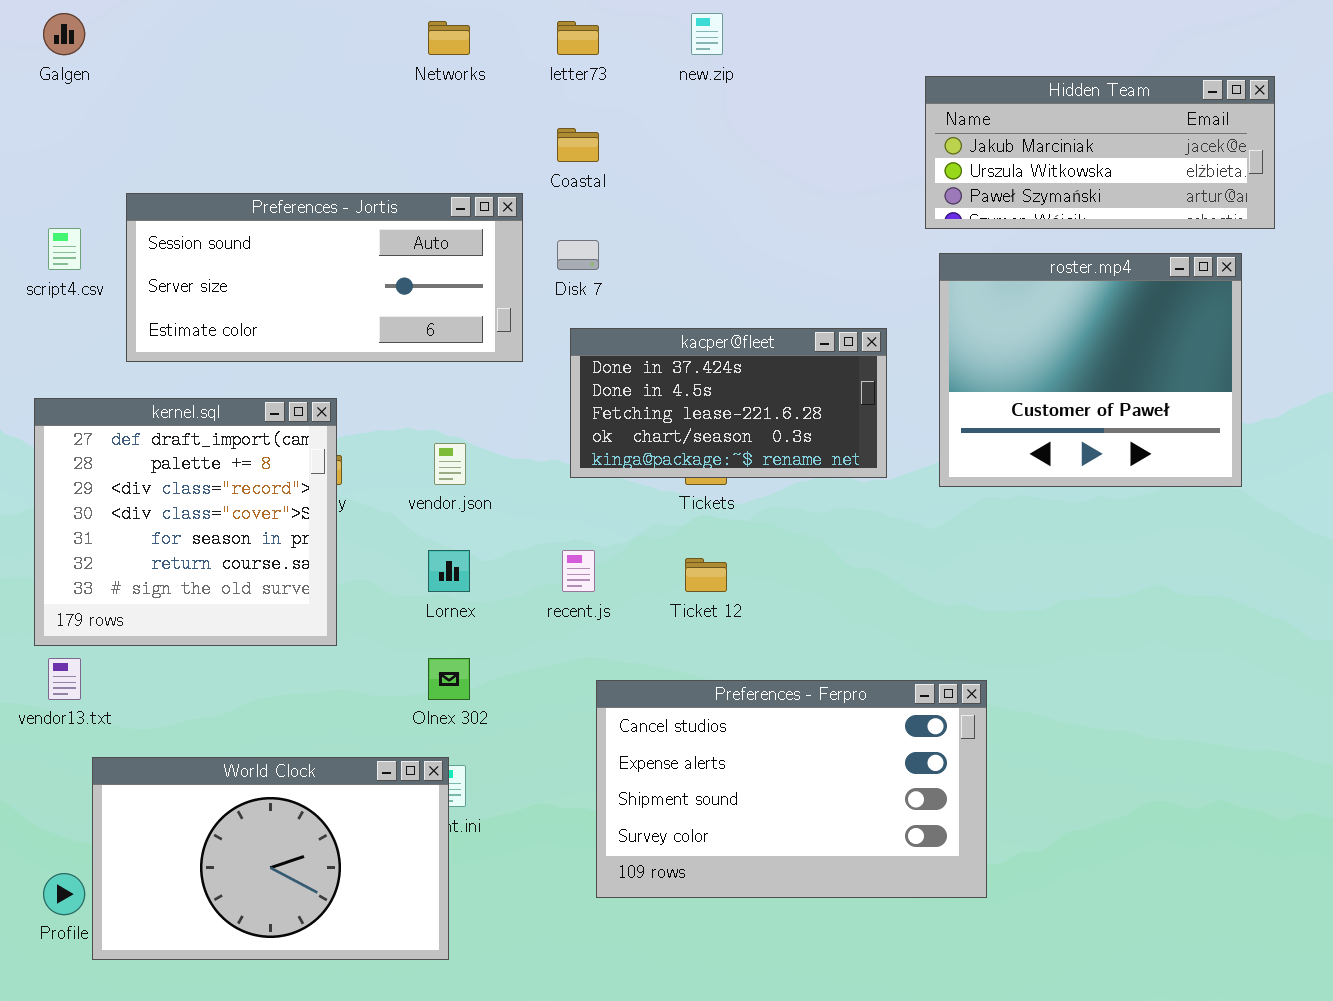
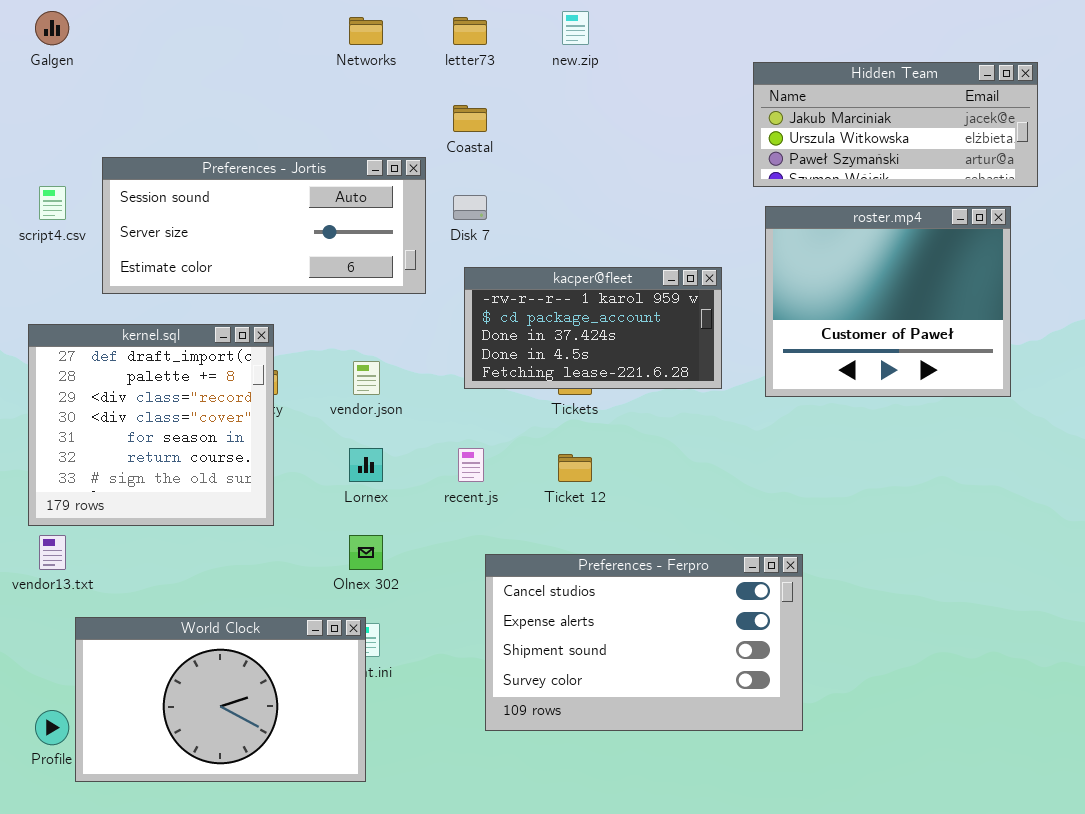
kacper@fleet: [570,328,887,478] -> [464,267,722,389], scrolled up 2 rows

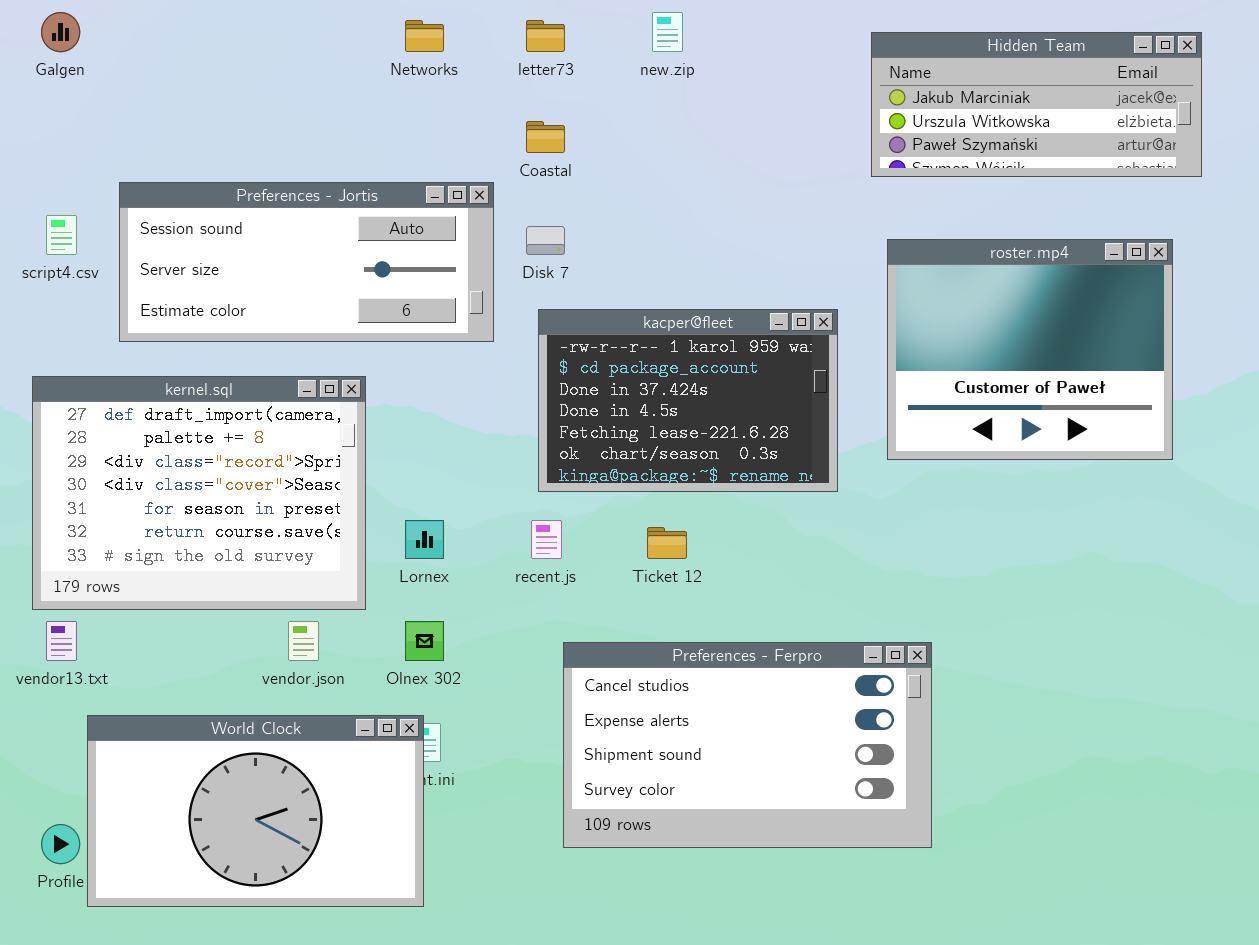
Hidden Team: [753,62,1038,187] -> [871,32,1202,177], moved
kacper@fleet: [464,267,722,389] -> [538,309,838,492], resized
kernel.sql: [28,324,274,526] -> [32,376,366,610], resized
vendor.json: [353,361,380,395] -> [288,621,319,661], moved

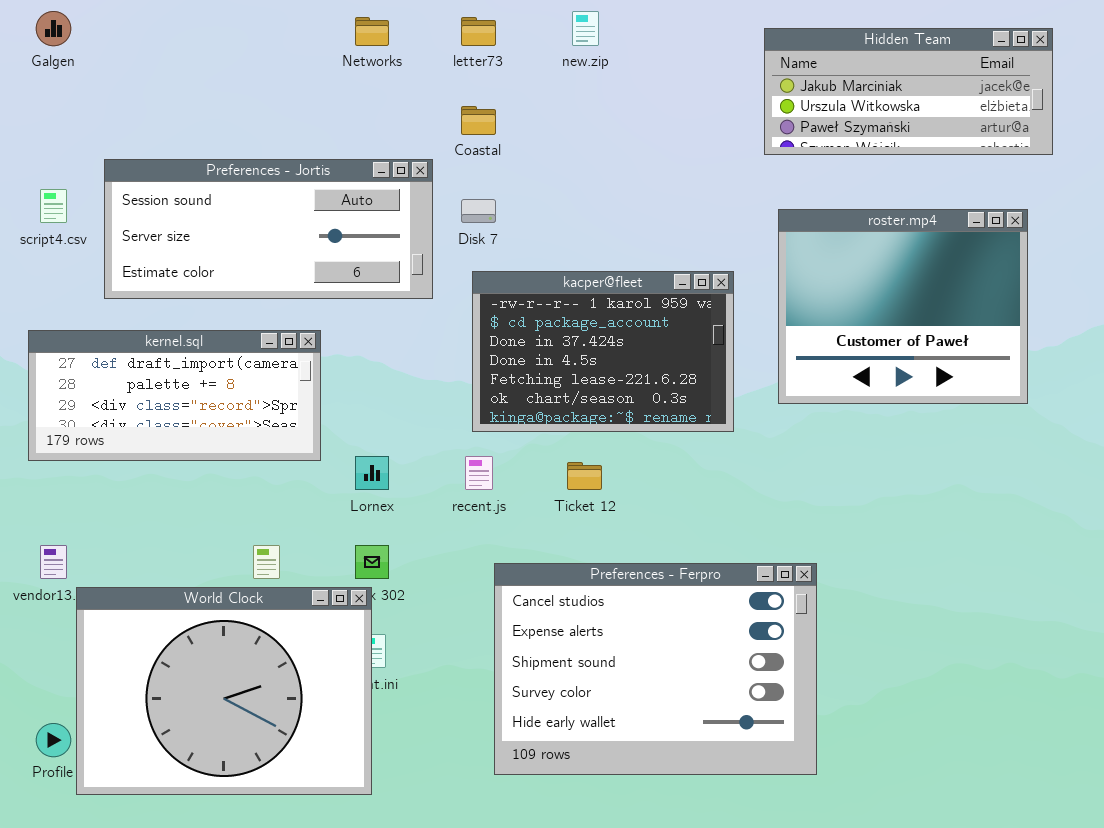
kernel.sql: [32,376,366,610] -> [28,330,321,461], resized
Preferences - Ferpro: [563,642,932,848] -> [494,563,817,775], resized
World Clock: [87,715,424,907] -> [76,587,372,795], resized

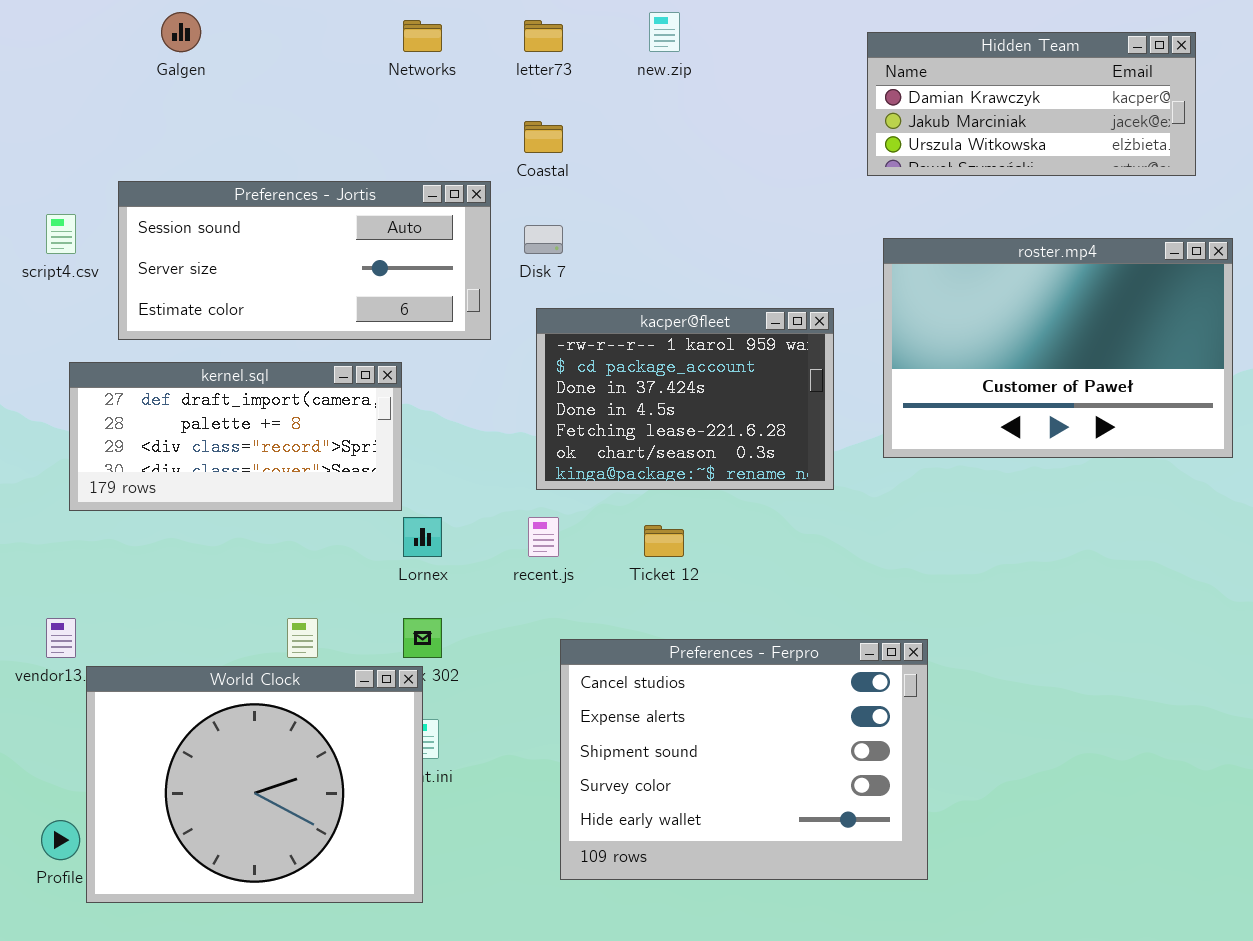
Galgen: [36,11,71,46] -> [161,12,201,52], moved
Hidden Team: [764,28,1053,155] -> [867,32,1196,176], scrolled up 1 row
roster.mp4: [778,209,1028,404] -> [883,238,1233,458], resized
kernel.sql: [28,330,321,461] -> [69,362,402,511], moved

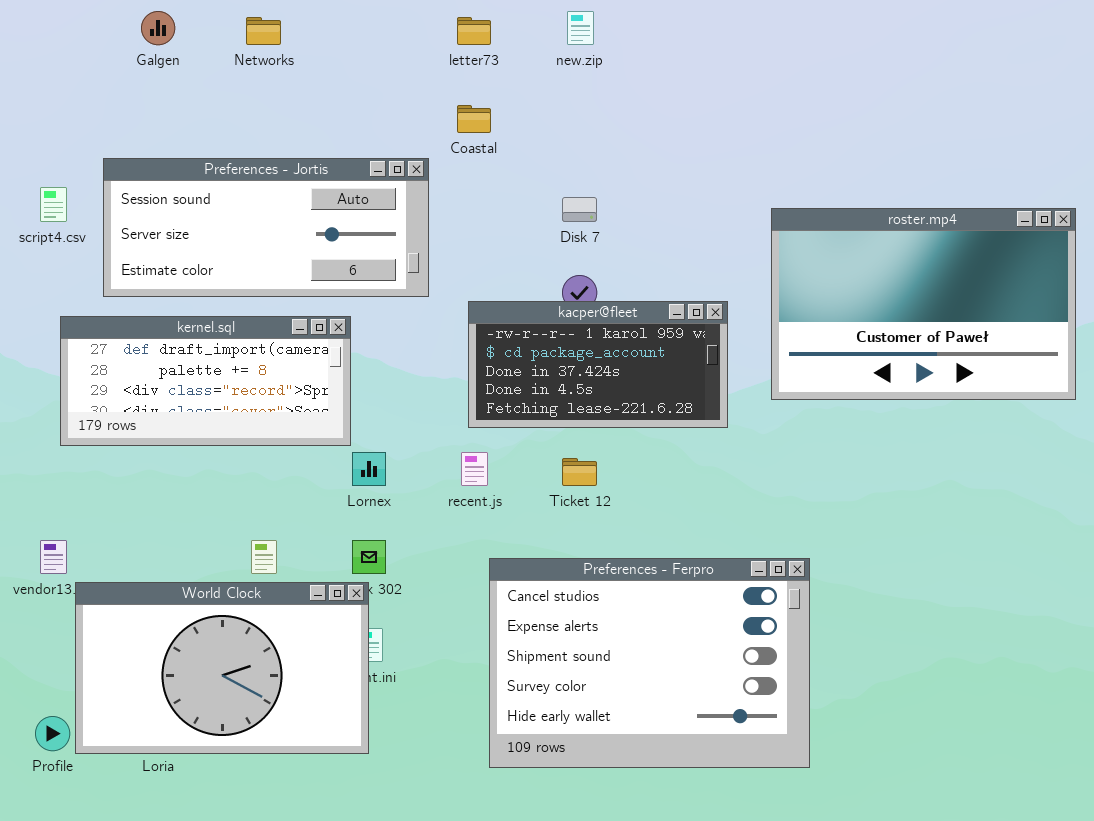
Networks: [403,20,442,52] -> [246,17,281,45], moved
Hidden Team: [867,32,1196,176] -> none, closed
Disk 7: [524,225,563,254] -> [562,197,597,222], moved
kacper@fleet: [536,308,834,490] -> [468,301,728,428], resized
World Clock: [86,666,423,903] -> [75,582,369,754], resized

